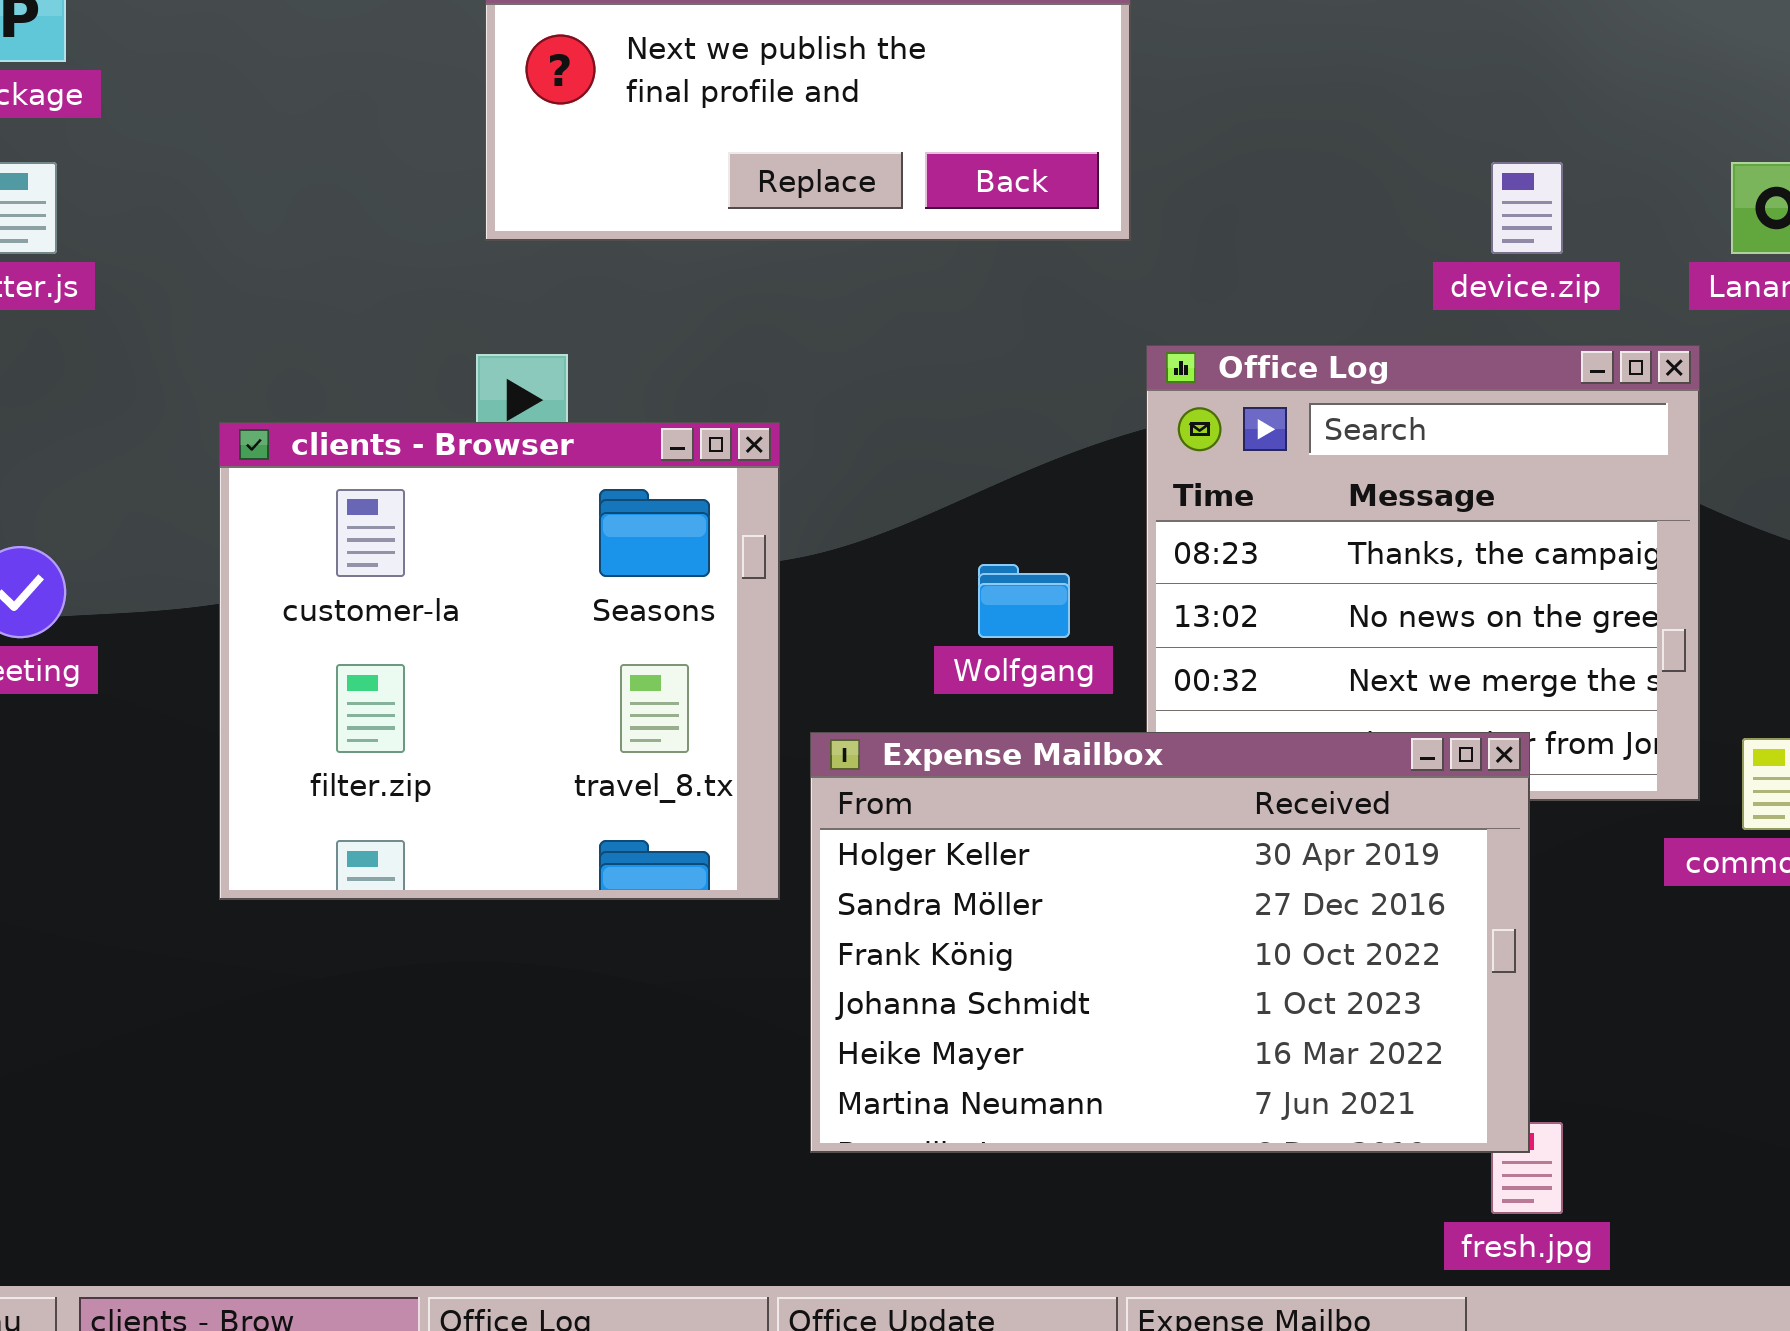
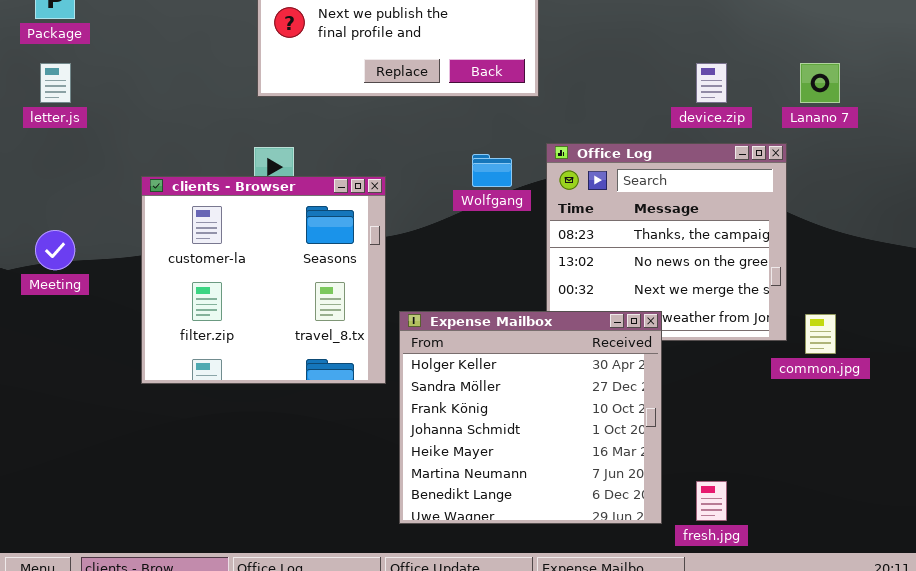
Wolfgang: [978,564,1070,638] -> [472,154,512,187], moved
Expense Mailbox: [810,732,1530,1153] -> [399,311,662,524], resized

